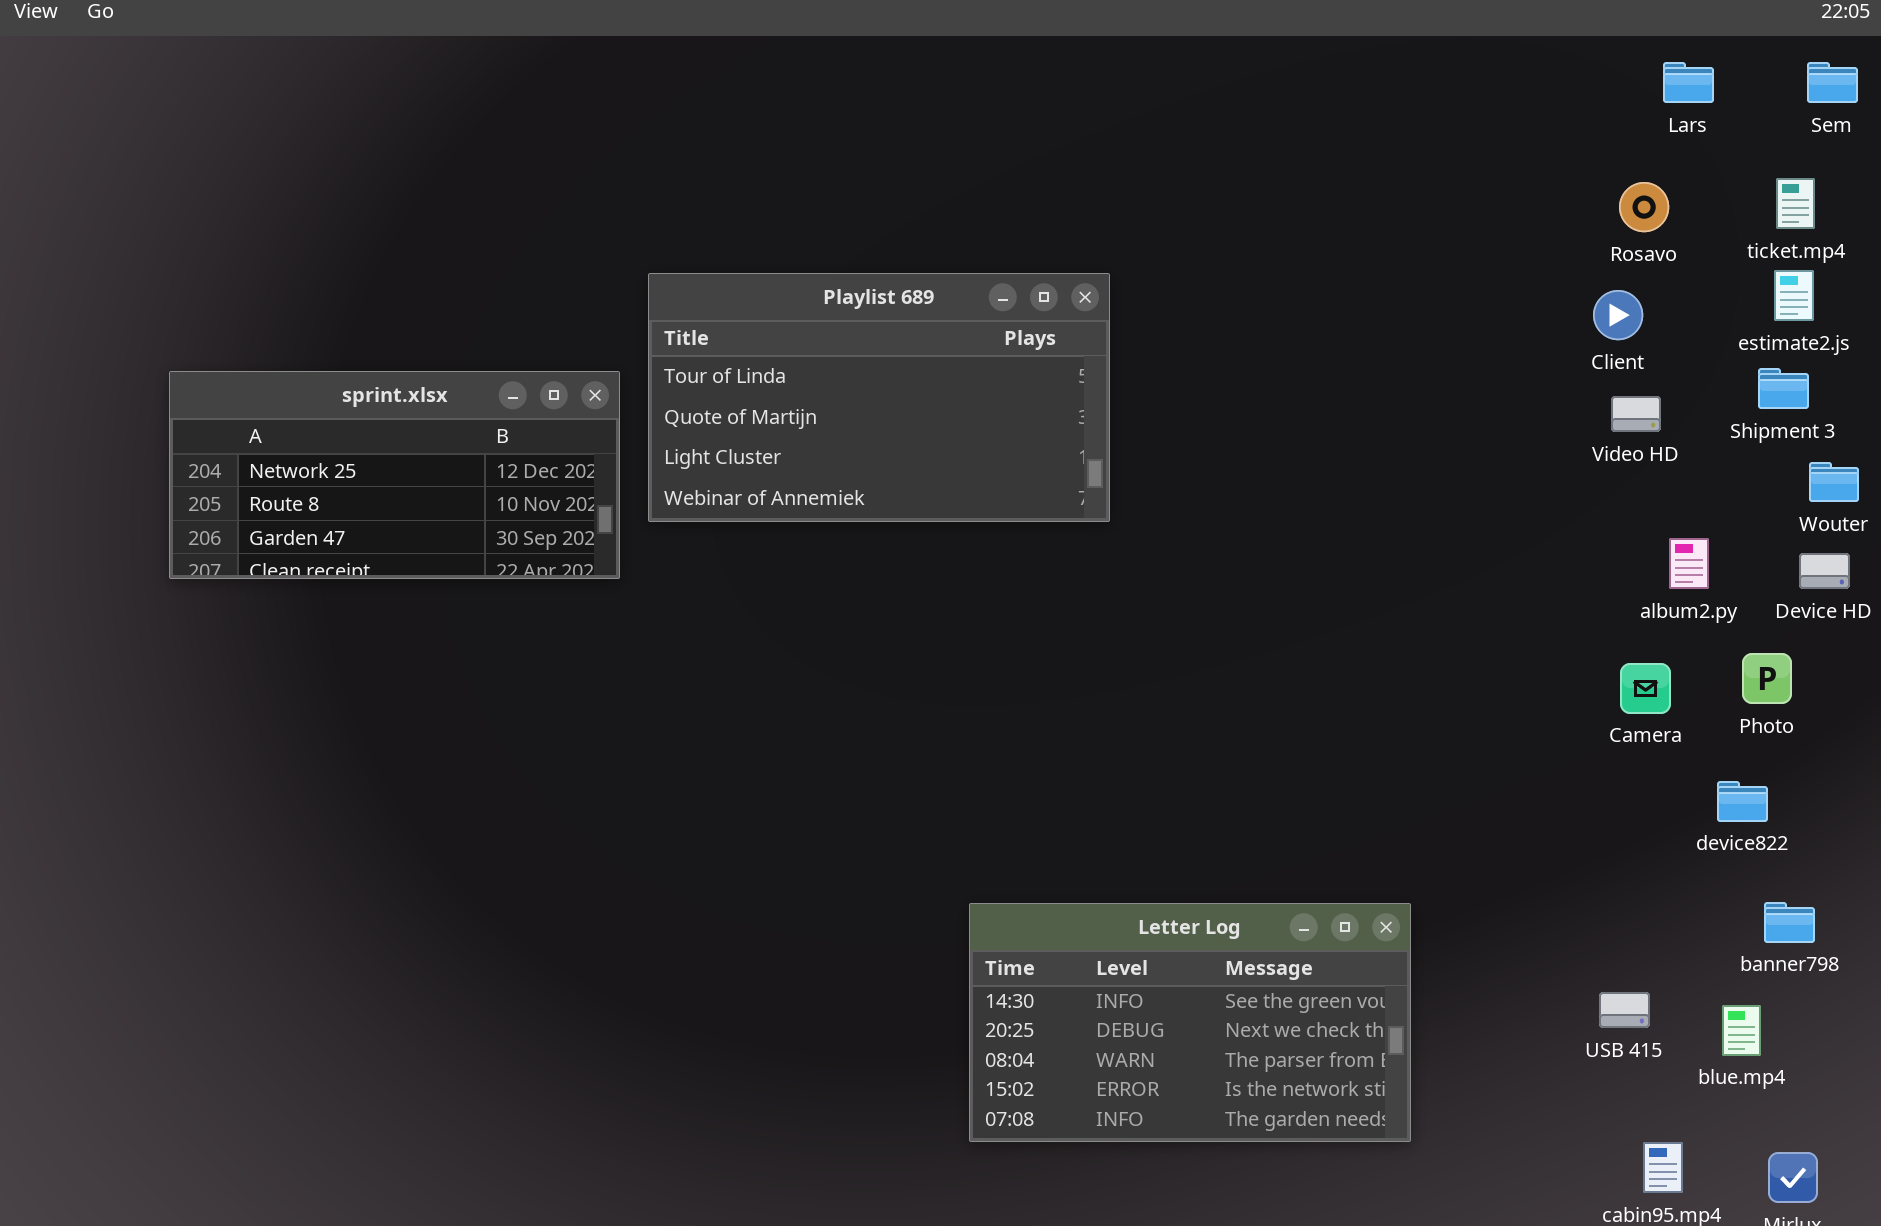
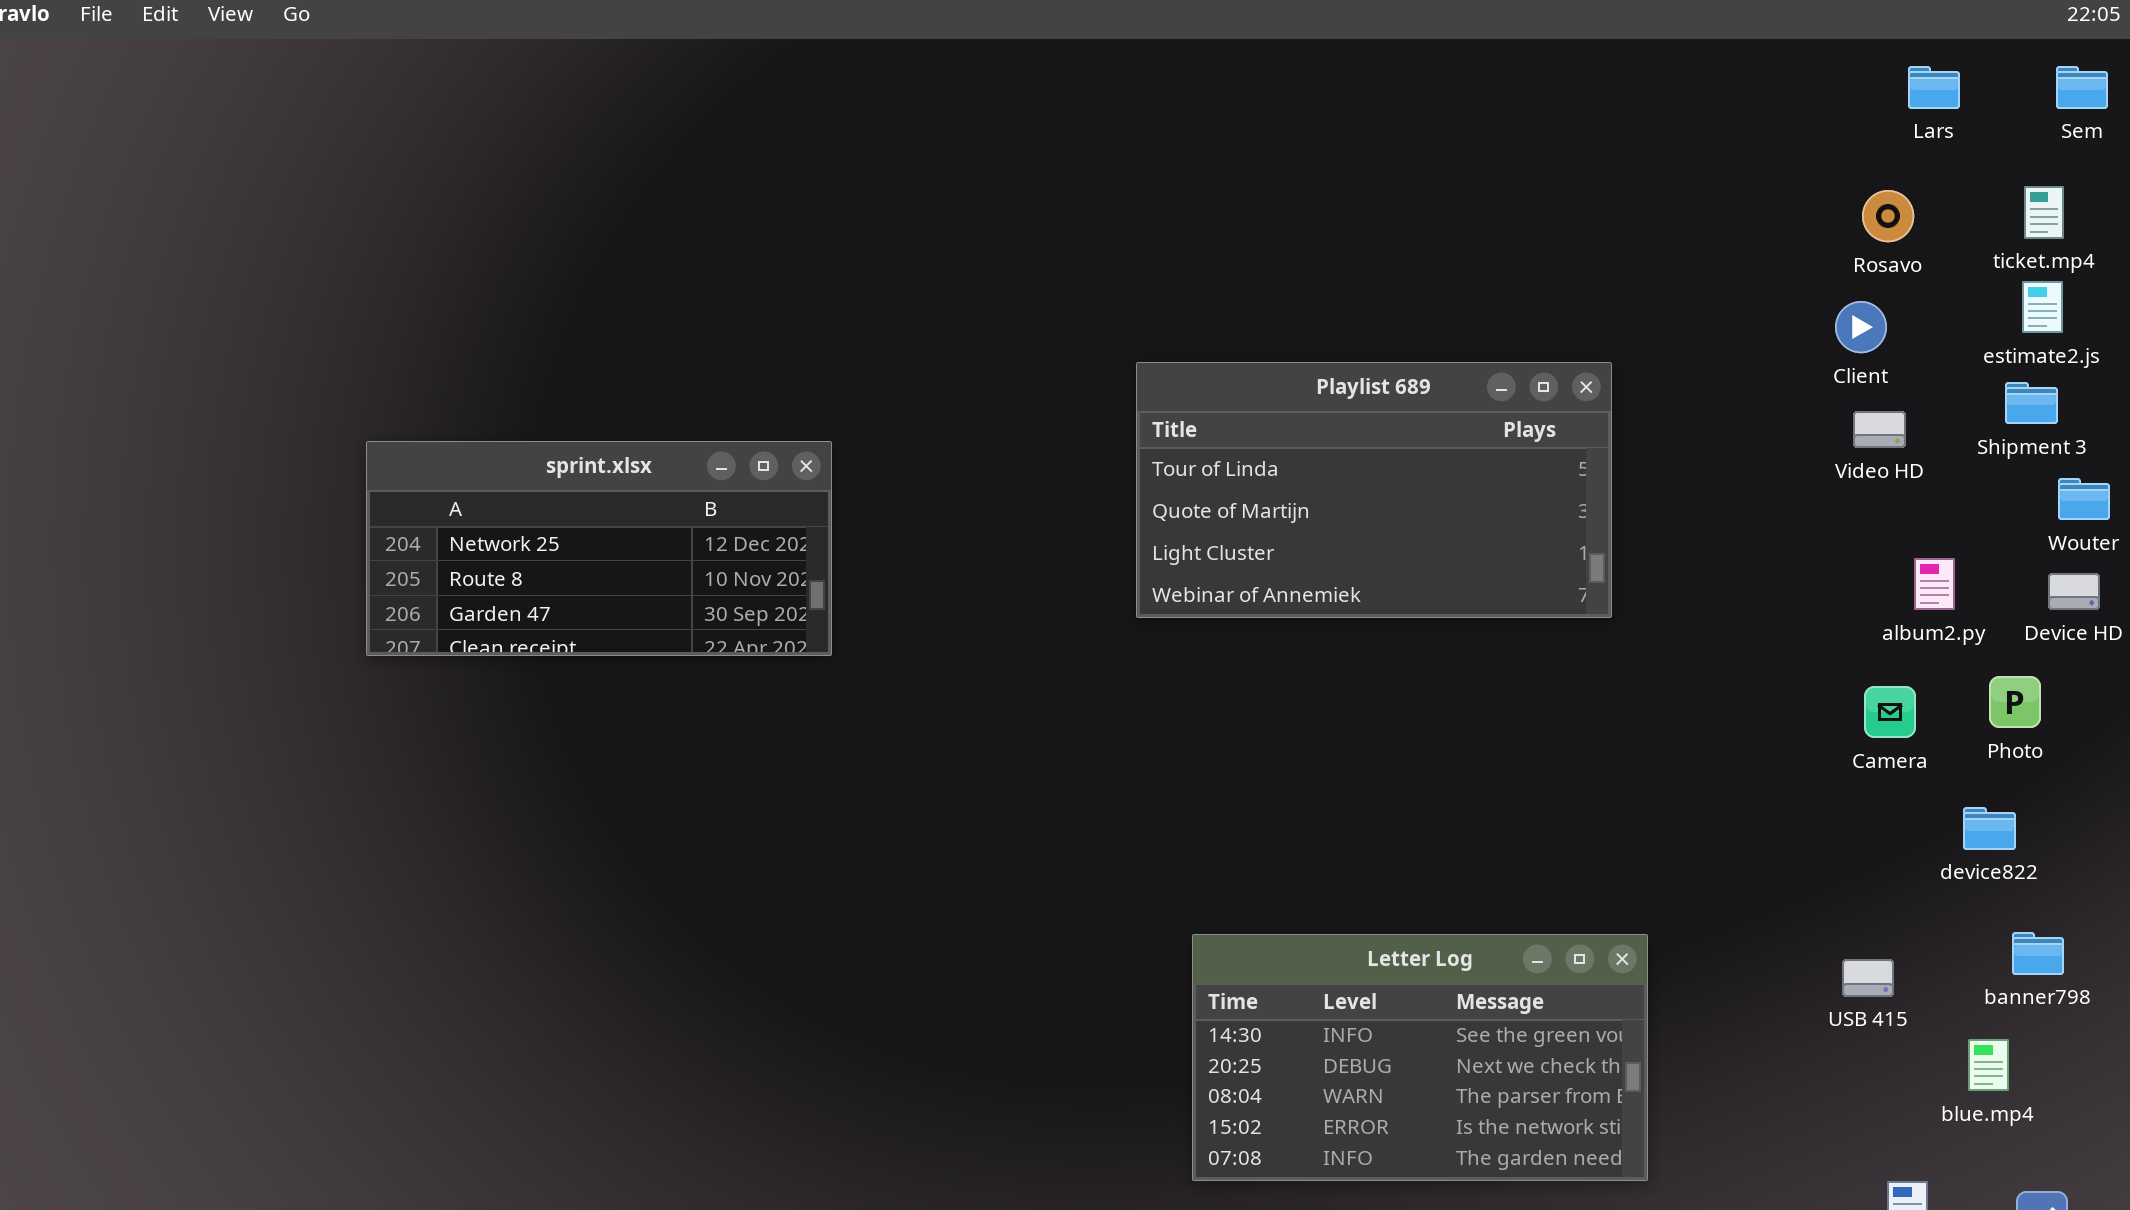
Playlist 689: [648,273,1110,522] -> [1136,362,1612,618], moved
sprint.xlsx: [169,371,620,579] -> [366,441,832,656], moved
USB 415: [1599,992,1650,1028] -> [1842,959,1894,997], moved

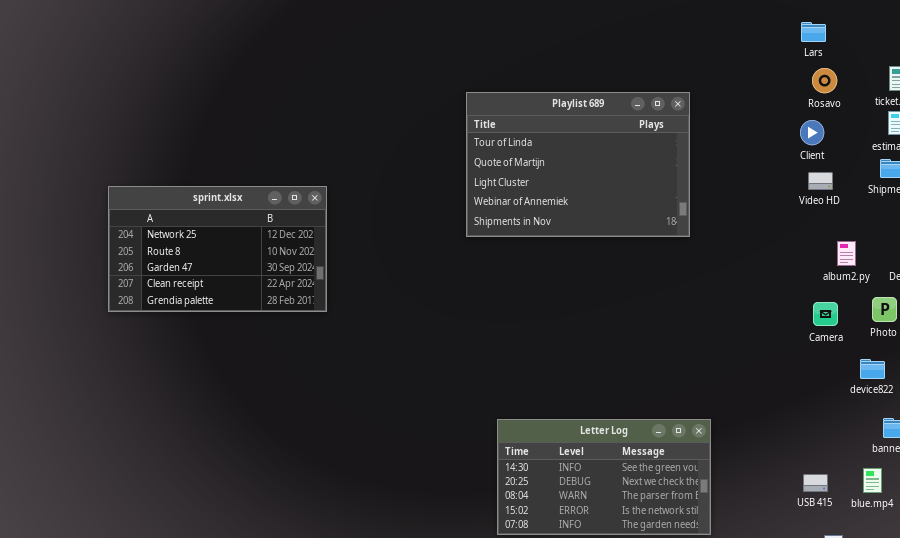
Lars: [1908,66,1960,109] -> [801,22,826,42], moved
Playlist 689: [1136,362,1612,618] -> [466,92,690,237], moved, resized
sprint.xlsx: [366,441,832,656] -> [108,186,327,312], resized
USB 415: [1842,959,1894,997] -> [803,474,828,492], moved

